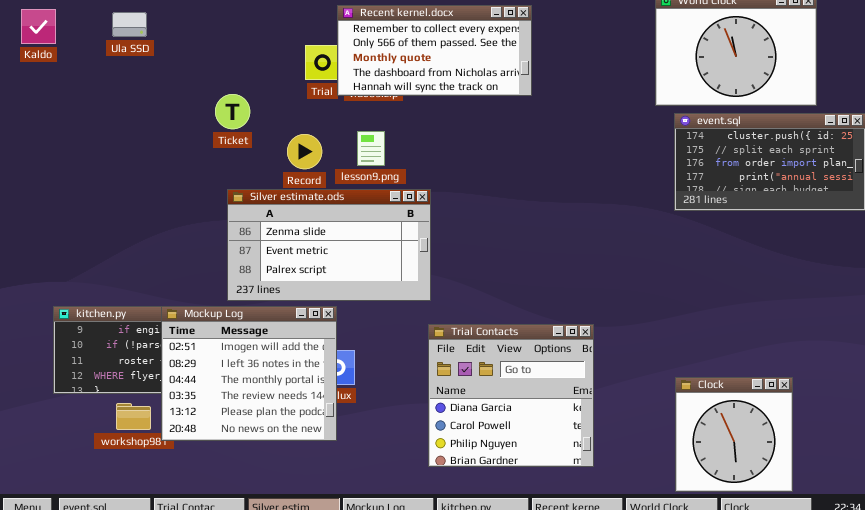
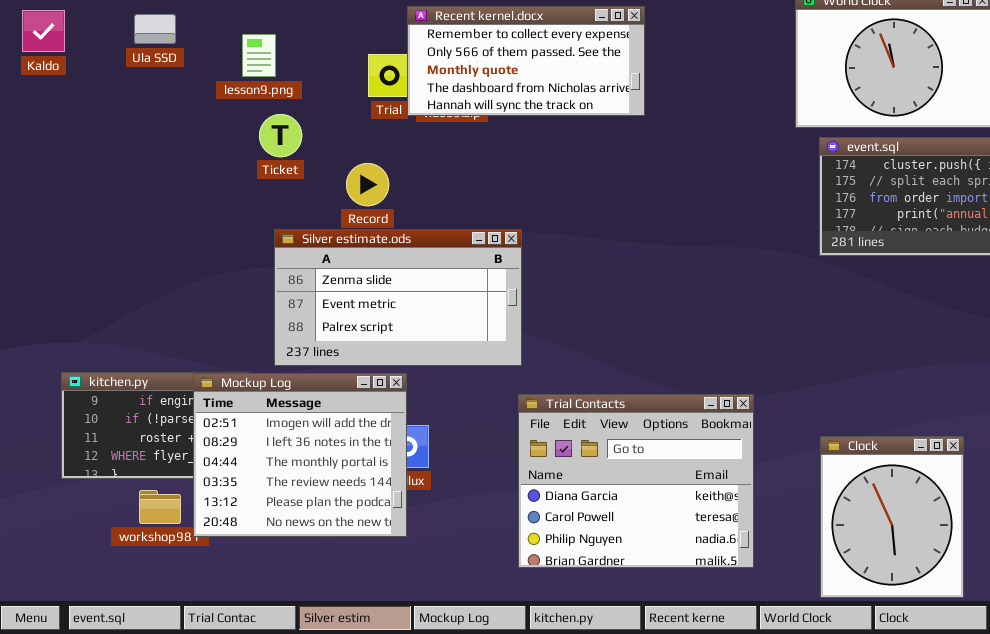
lesson9.png: [357,131,385,166] -> [242,34,276,77], moved
Trial Contacts: [428,324,594,467] -> [518,394,754,568], resized
Clock: [675,377,793,492] -> [820,436,964,598], resized

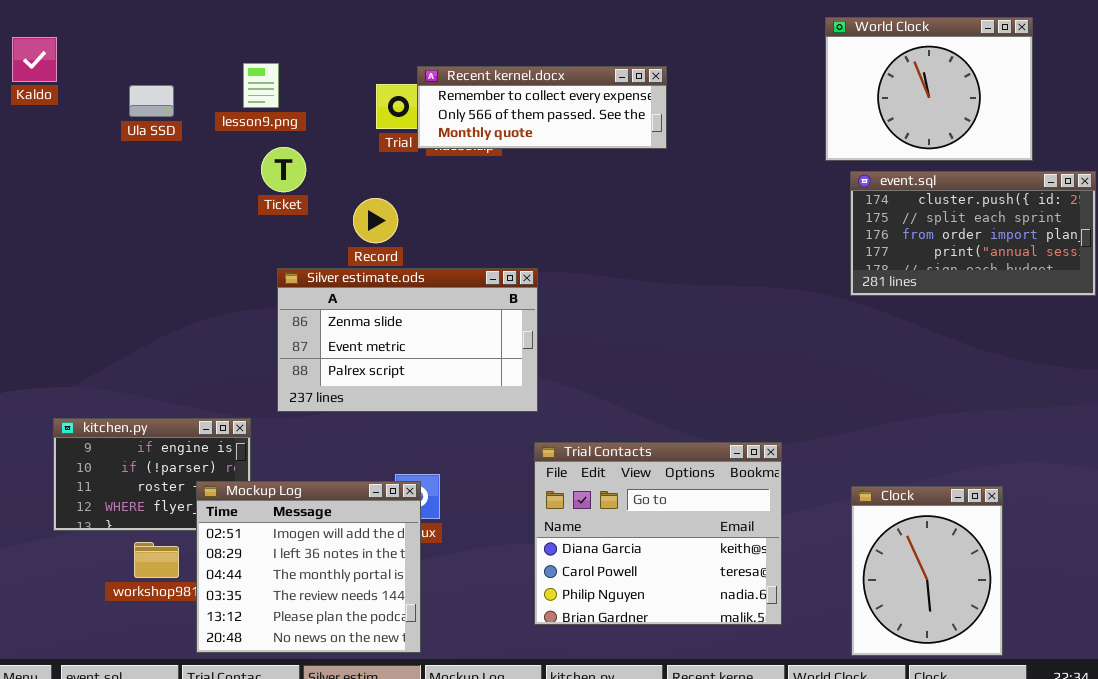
Recent kernel.docx: [407,6,645,116] -> [417,66,667,149], resized
Ula SSD: [134,14,176,44] -> [129,85,174,117], moved
Mockup Log: [193,373,407,537] -> [196,481,421,653], moved

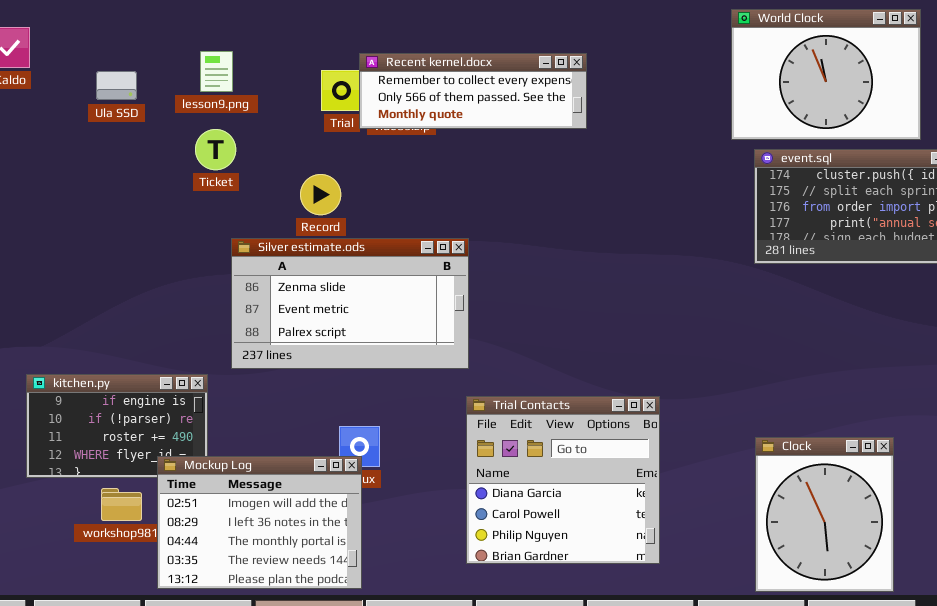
Ticket: [261,147,306,192] -> [195,129,236,170], moved
Trial Contacts: [534,442,782,625] -> [466,396,660,564], resized
Mockup Log: [196,481,421,653] -> [157,456,362,589], resized

